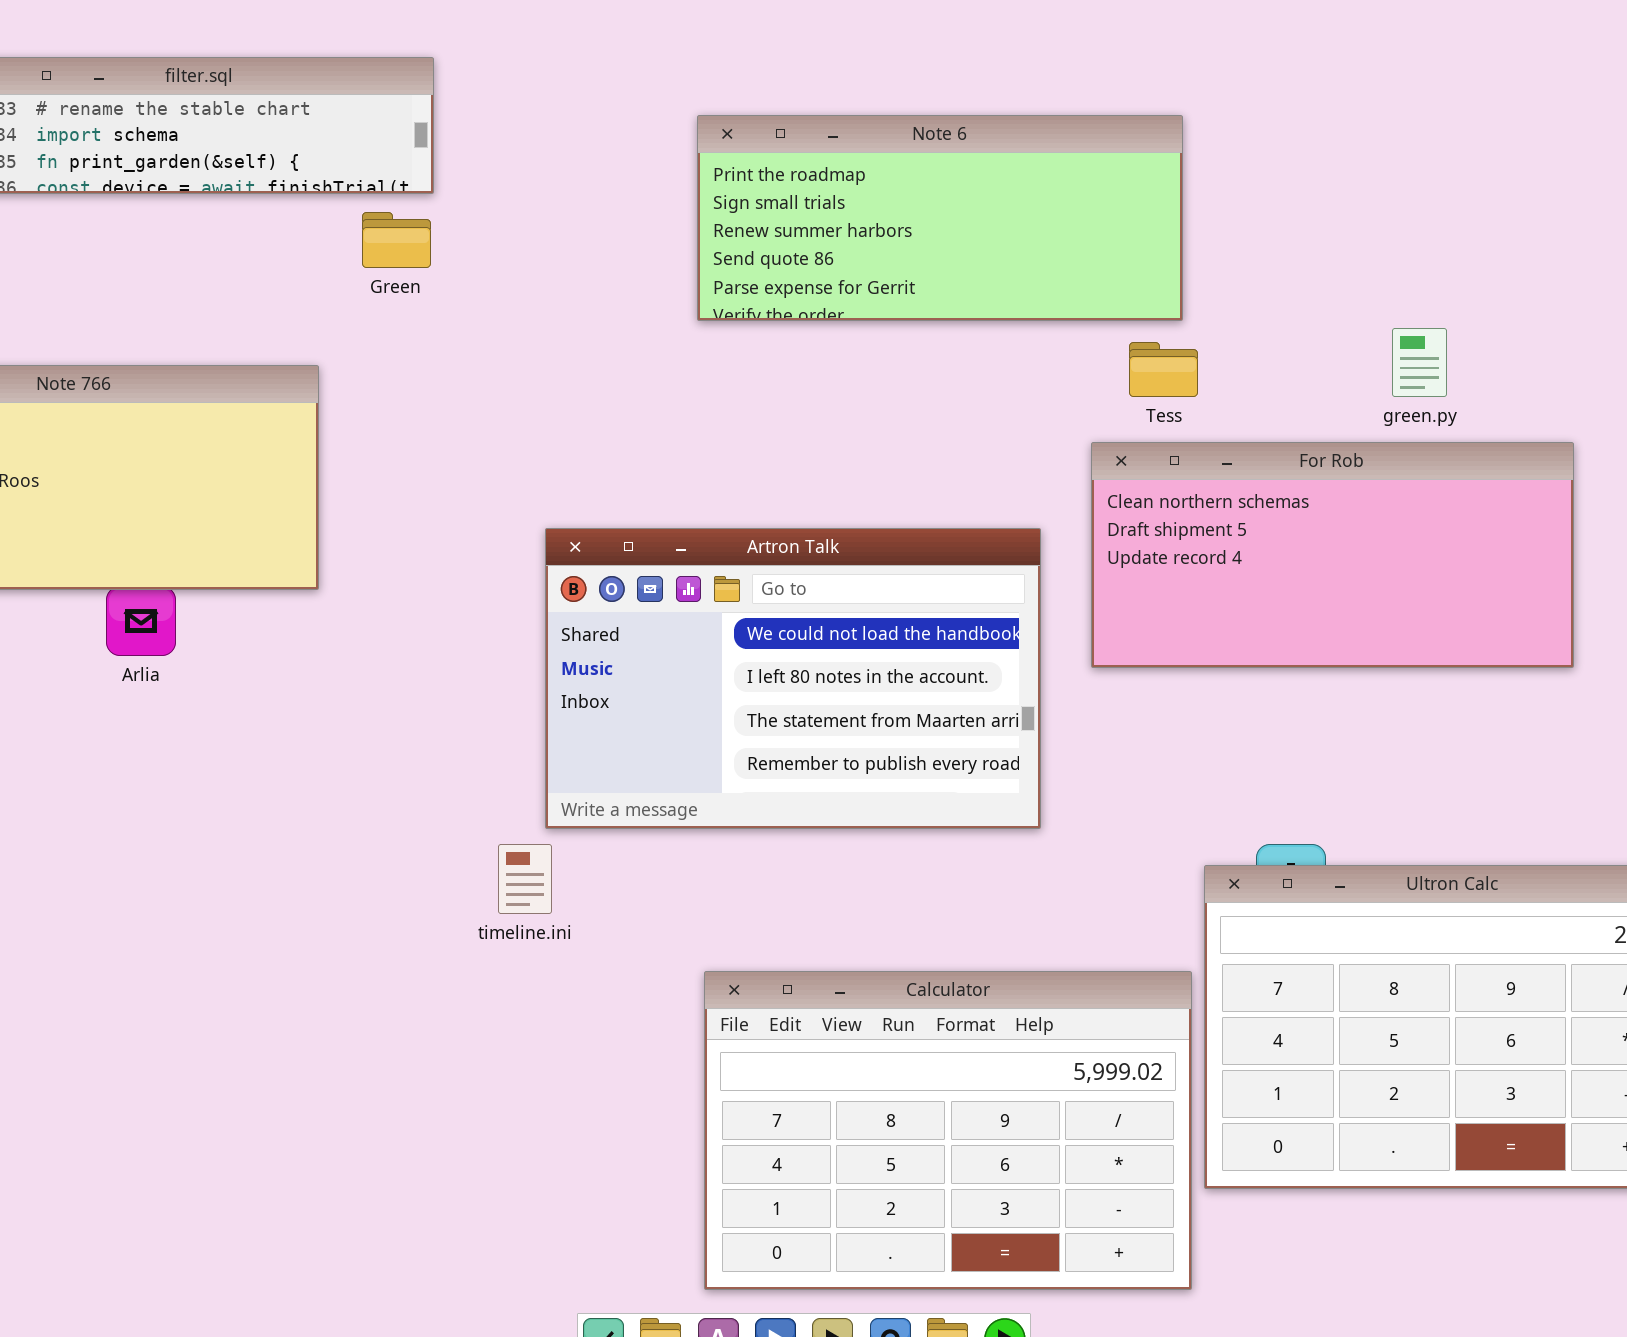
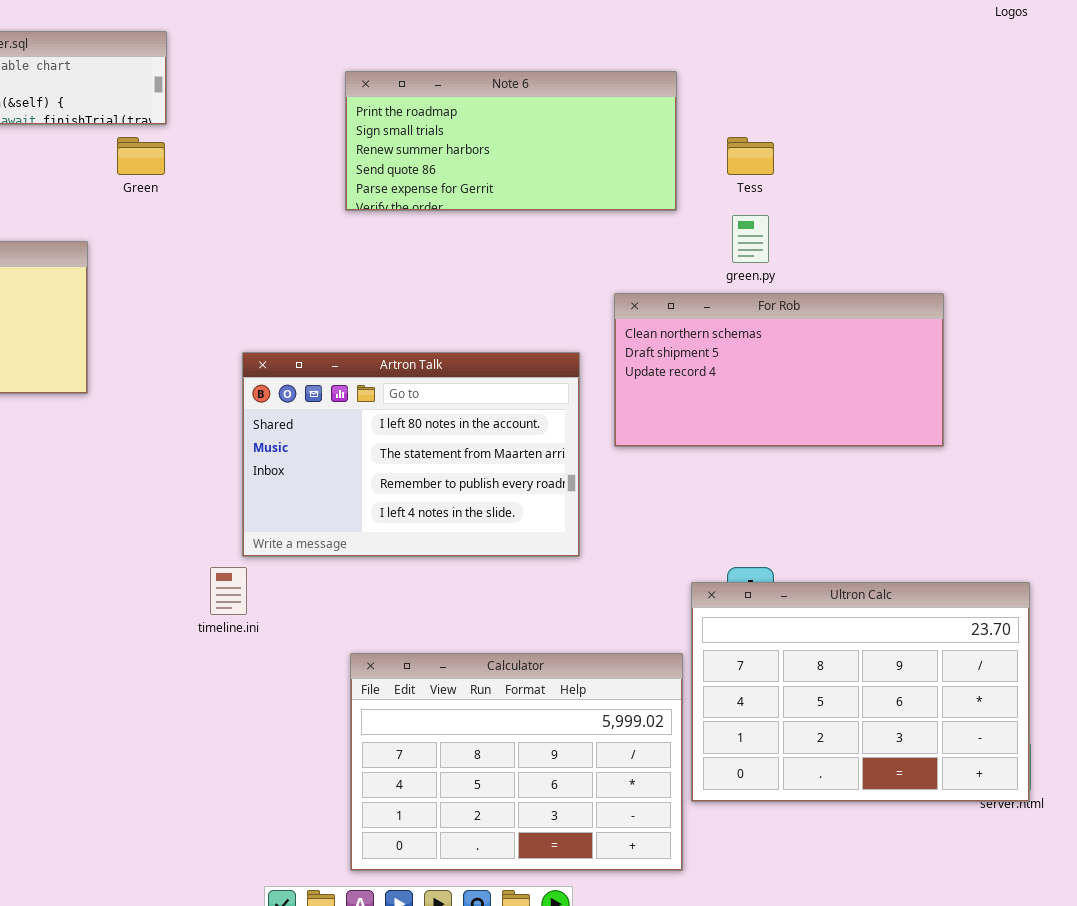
green.py: [1392,328,1447,397] -> [732,215,769,263], moved
Tess: [1129,342,1198,397] -> [727,137,774,175], moved
Artron Talk: [545,528,1041,829] -> [242,352,580,557], scrolled down 1 row

